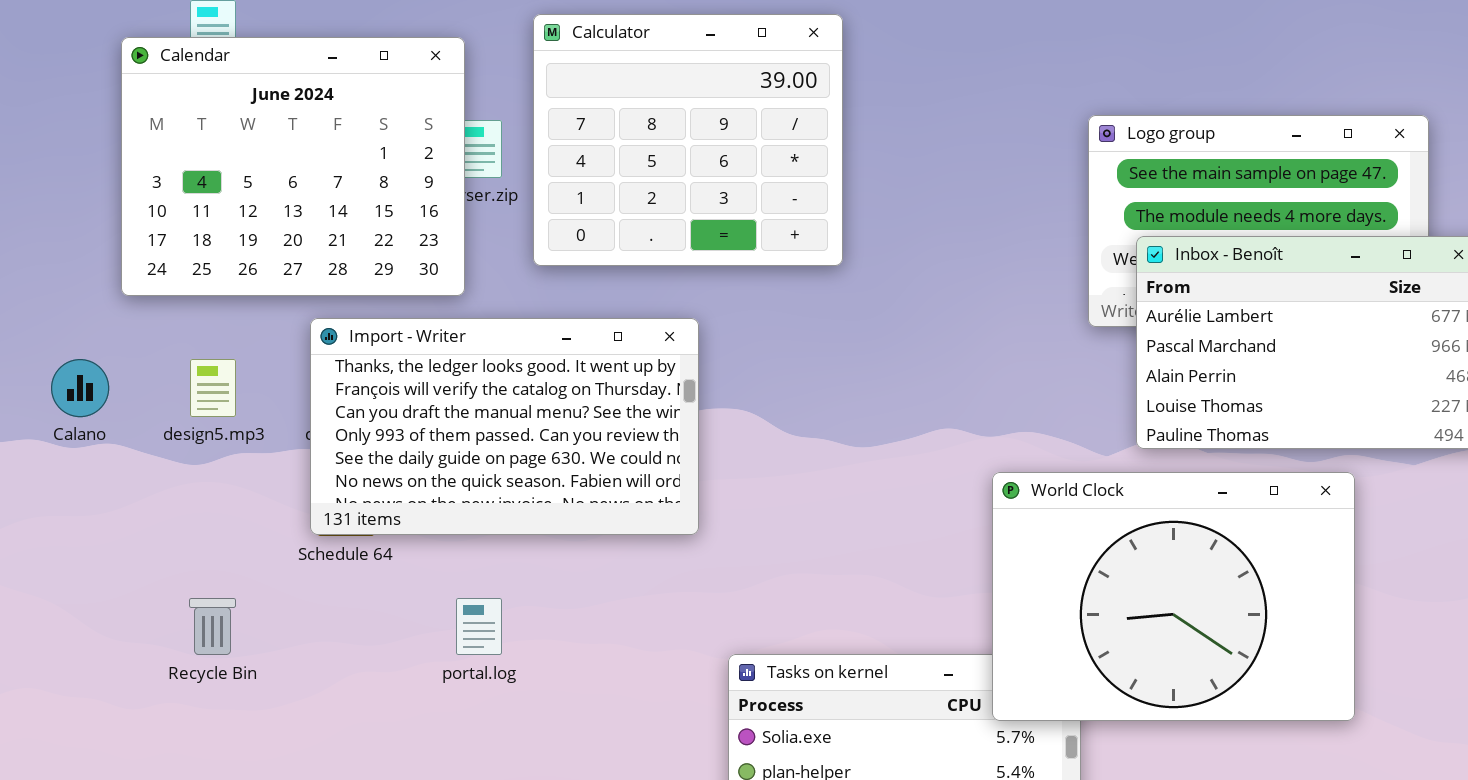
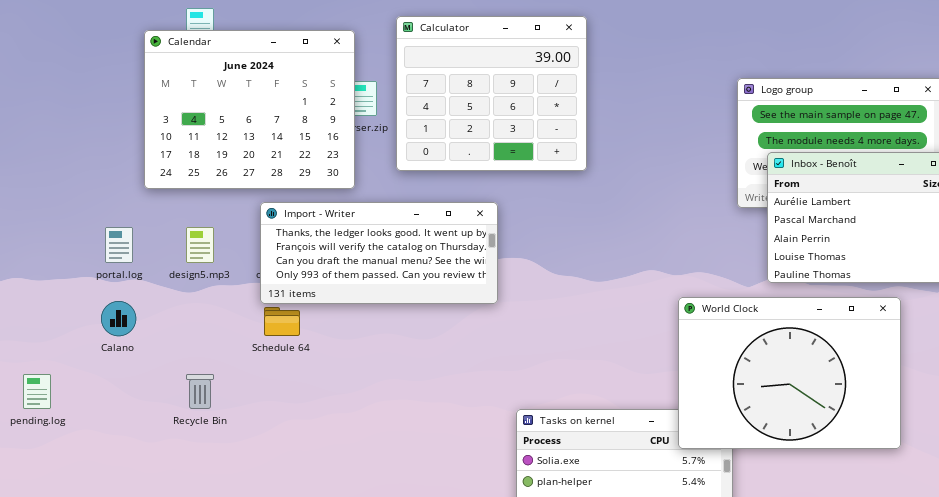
Import - Writer: [310,318,699,535] -> [260,202,498,304], resized
Calano: [51,359,109,417] -> [101,301,136,336], moved
portal.log: [456,598,502,655] -> [105,227,133,263], moved

